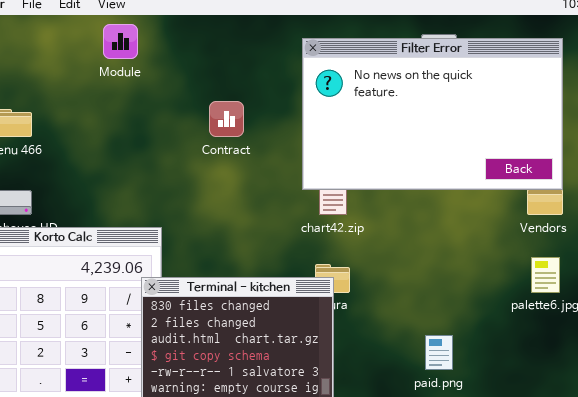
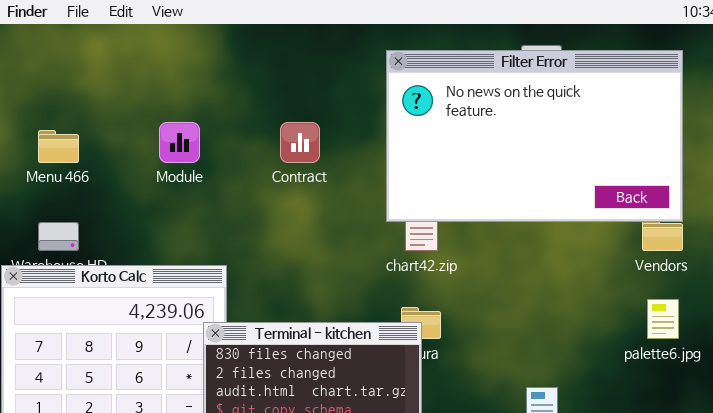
Module: [103,24,138,59] -> [159,122,200,163], moved

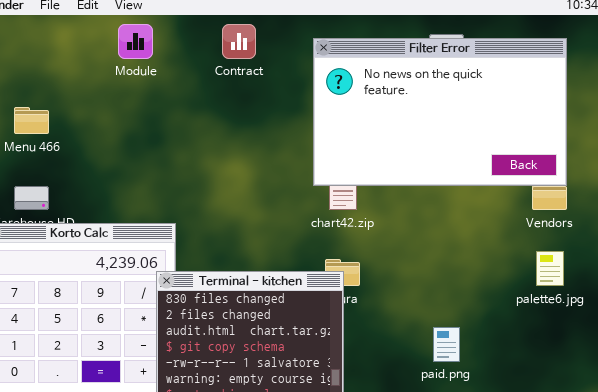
Module: [159,122,200,163] -> [118,24,153,59], moved
Contract: [280,122,320,163] -> [222,24,256,59], moved

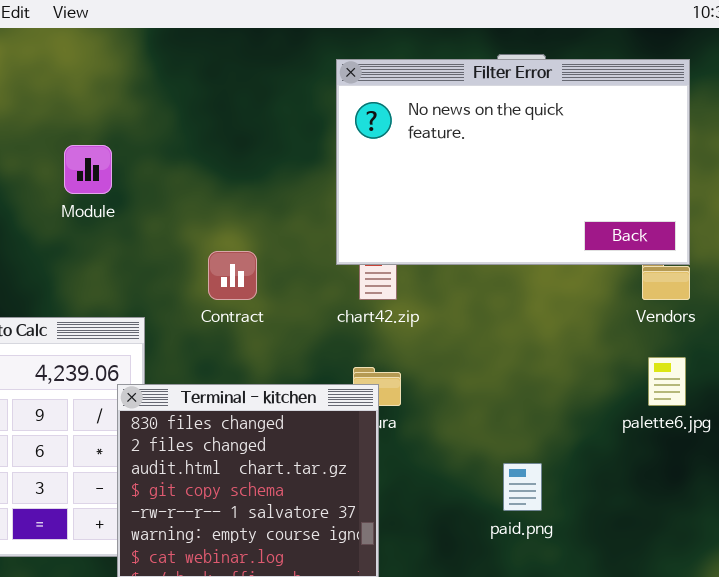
Module: [118,24,153,59] -> [64,145,112,194], moved
Contract: [222,24,256,59] -> [208,251,257,300], moved

